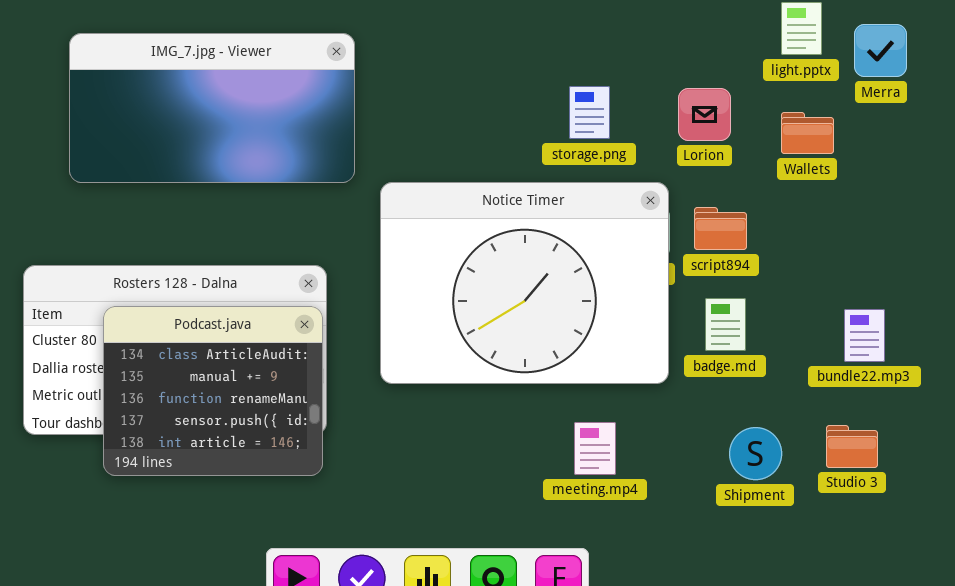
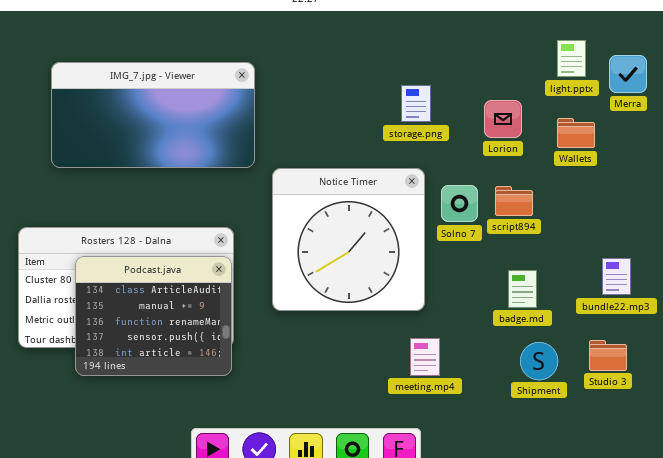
storage.png: [569,86,610,139] -> [401,85,431,122], moved
Notice Timer: [380,182,669,384] -> [272,168,425,311], resized
badge.md: [705,298,746,351] -> [508,270,537,308], moved

